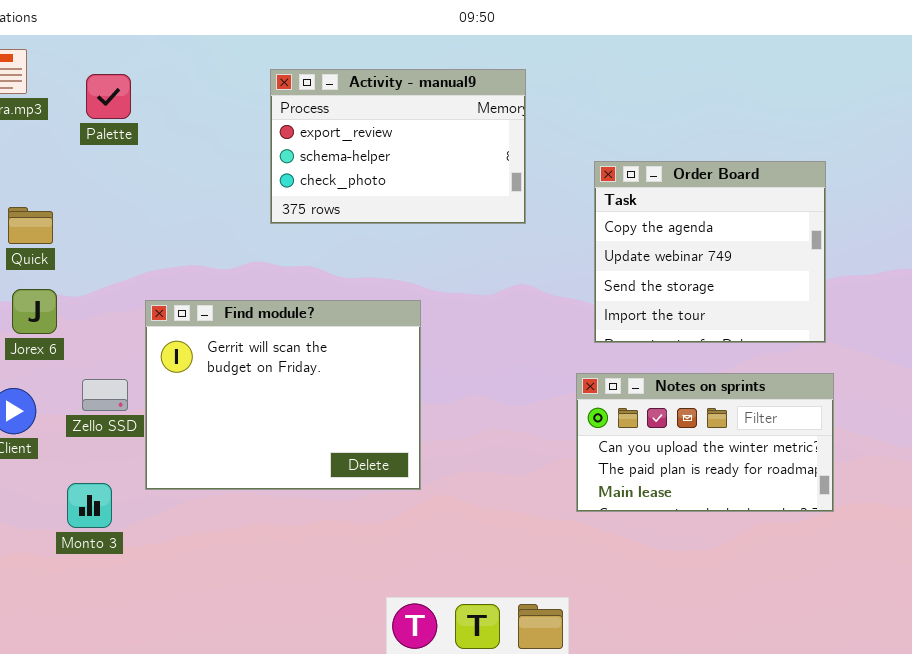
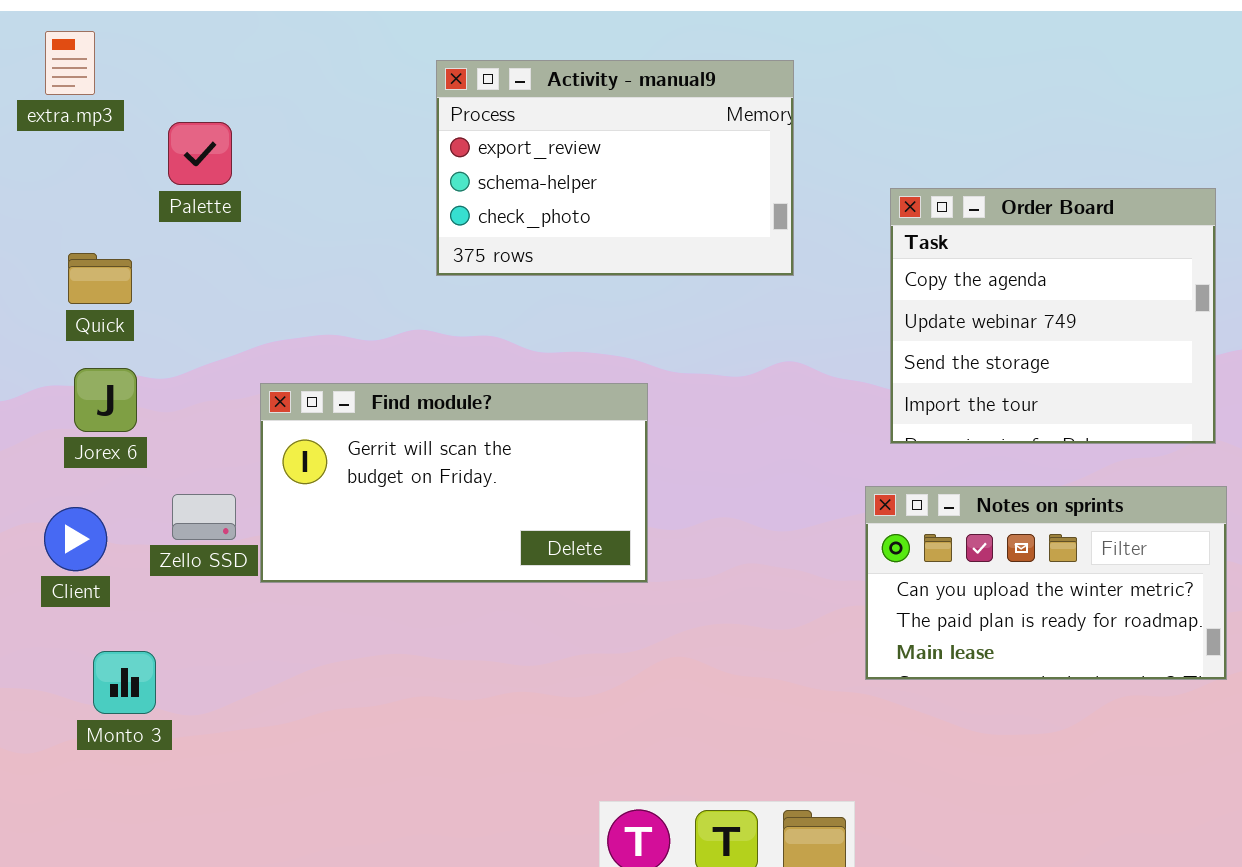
Palette: [86,74,131,119] -> [168,122,232,185], moved
Find module?: [145,300,421,490] -> [260,383,648,583], resized
Monto 3: [67,483,112,528] -> [93,651,156,714], moved

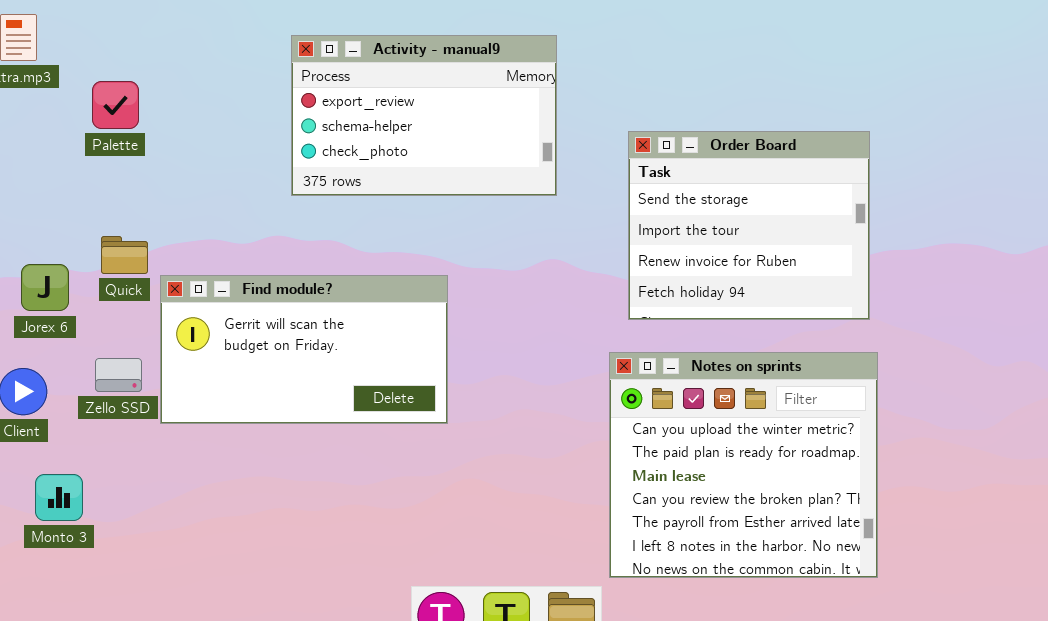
Order Board: [890,188,1216,444] -> [628,131,870,320], scrolled down 2 rows
Quick: [68,253,132,304] -> [101,236,148,274], moved
Notes on sprints: [865,486,1227,680] -> [609,352,878,578], resized

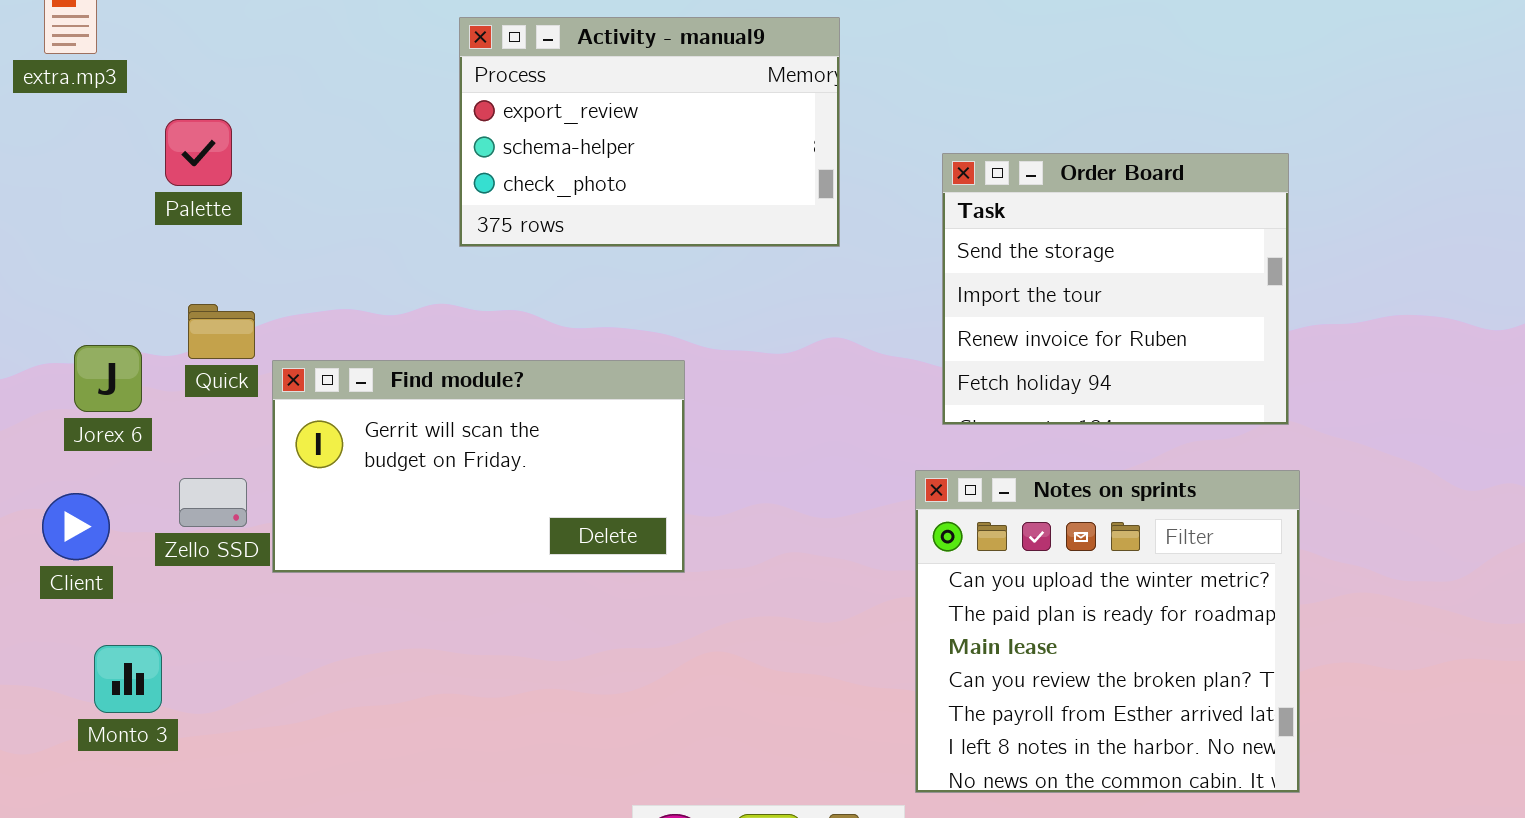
Palette: [92,81,139,129] -> [165,119,232,186], moved

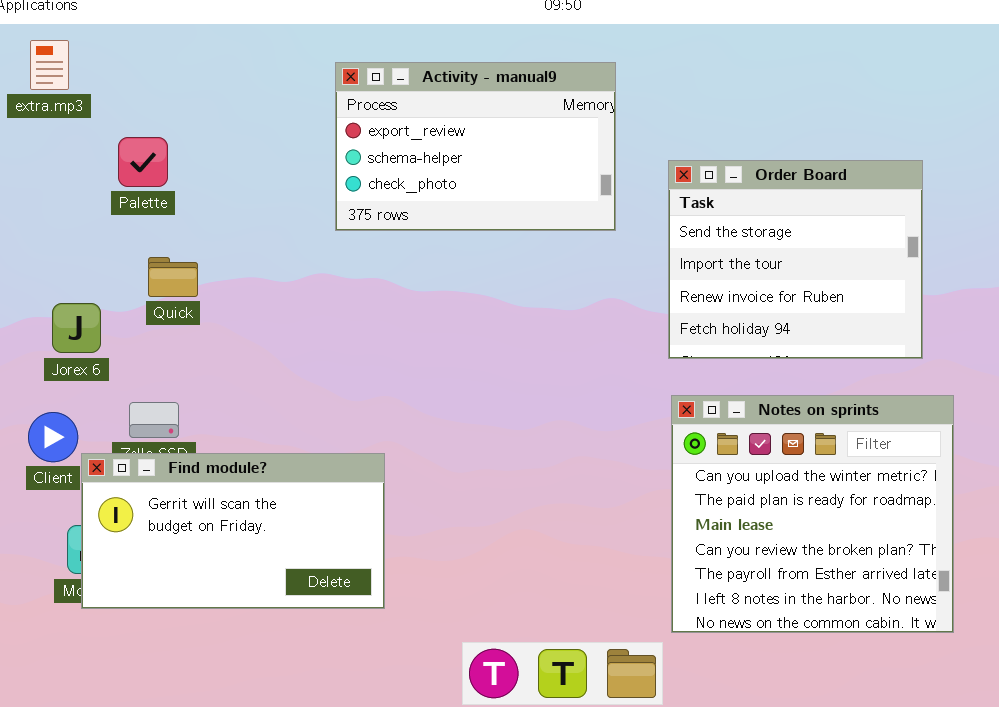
Order Board: [942,153,1289,425] -> [668,160,923,359], moved
Quick: [188,304,255,359] -> [148,257,198,297], moved
Find module?: [272,360,685,573] -> [81,453,385,609], moved

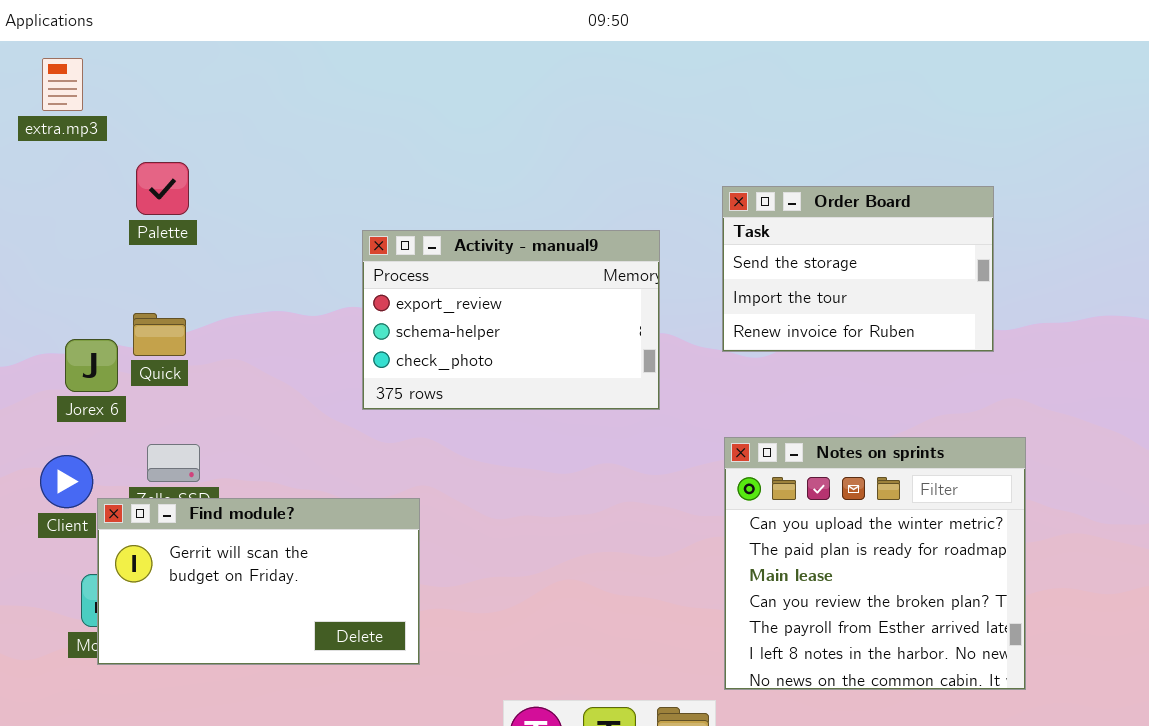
Activity - manual9: [335,62,616,231] -> [362,230,660,410], moved
Order Board: [668,160,923,359] -> [722,186,994,352], resized
Quick: [148,257,198,297] -> [133,313,186,356], moved

